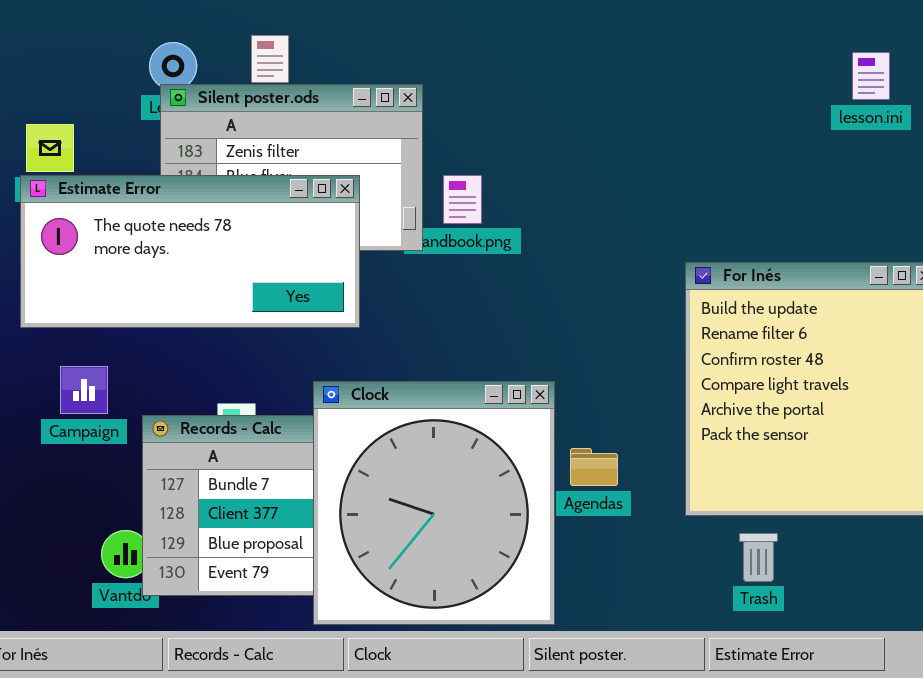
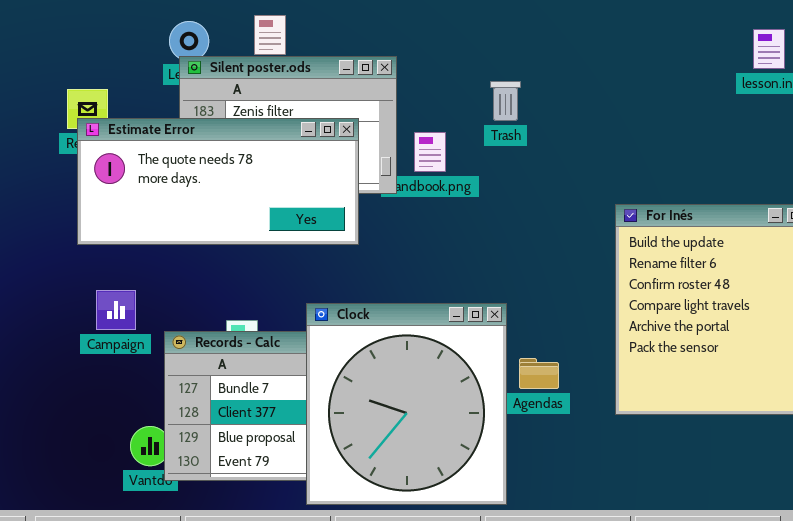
Estimate Error: [20,175,360,328] -> [77,118,359,245], moved
Trash: [739,533,778,582] -> [490,81,521,121], moved

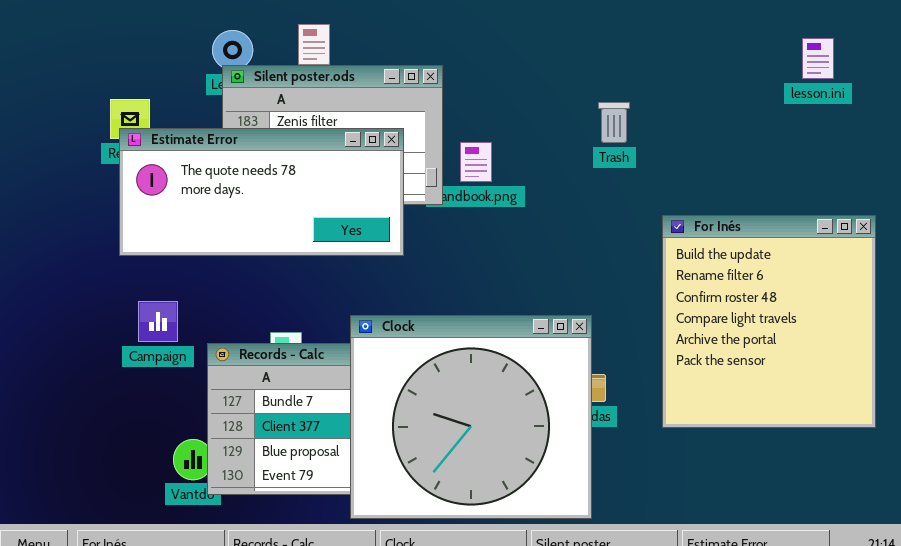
Trash: [490,81,521,121] -> [598,102,630,143], moved
Clock: [306,303,507,505] -> [350,315,592,519], resized

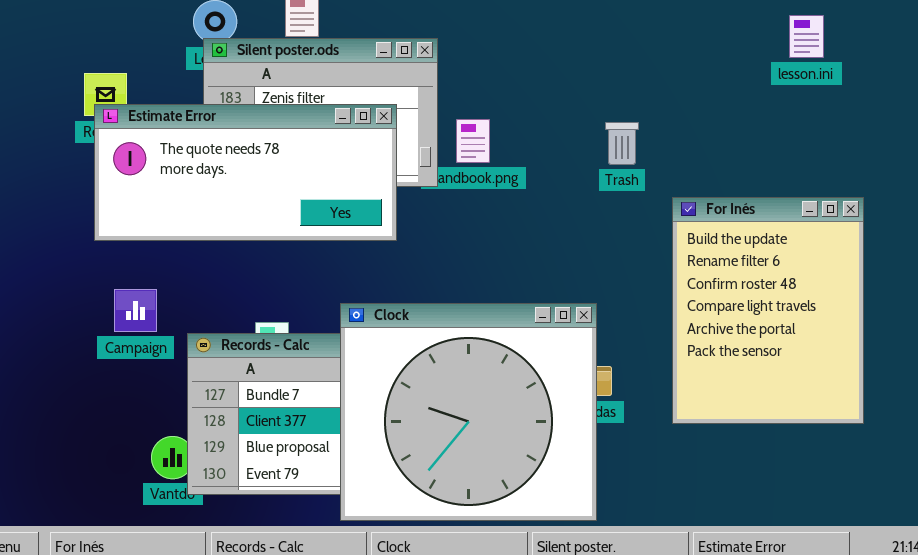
lesson.ini: [802,38,834,79] -> [789,15,824,58], moved
Trash: [598,102,630,143] -> [605,122,639,165], moved
For Inés: [662,215,876,428] -> [672,197,864,424], resized

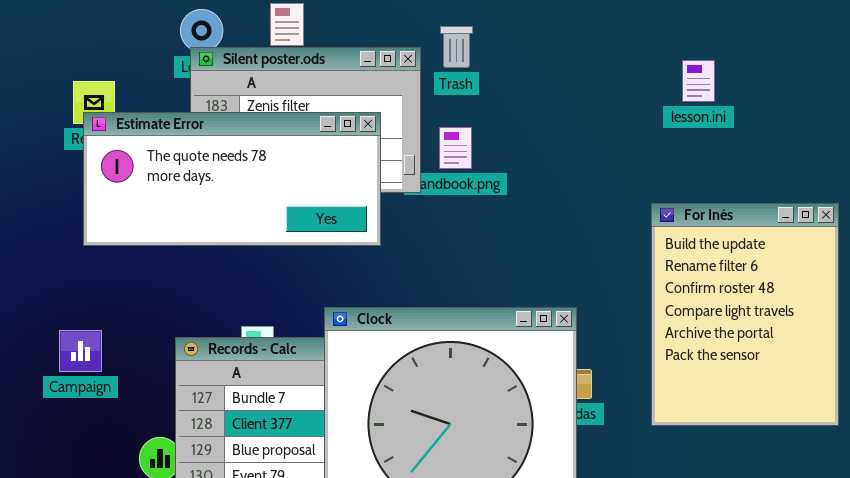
lesson.ini: [789,15,824,58] -> [682,60,715,102], moved
Trash: [605,122,639,165] -> [440,26,473,68], moved
Campaign: [114,289,157,332] -> [59,330,102,372], moved

